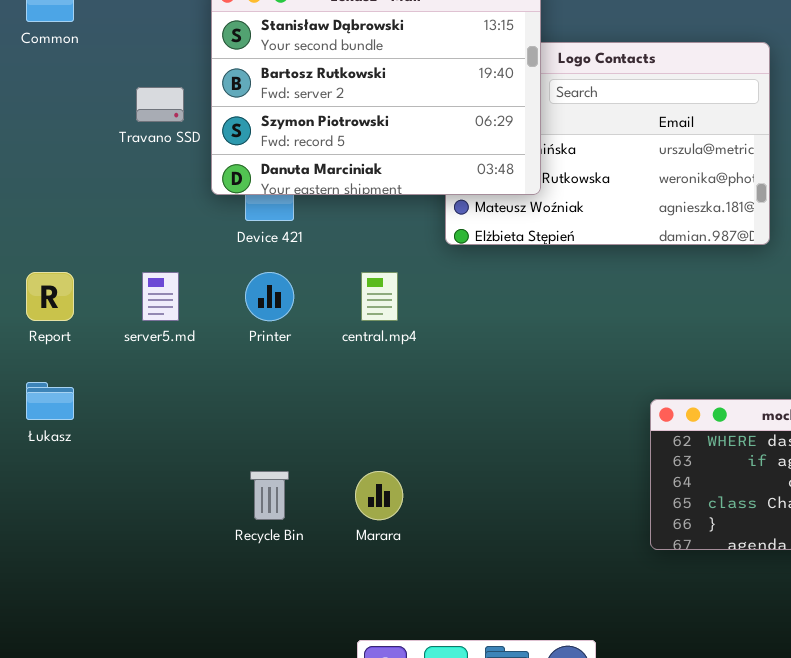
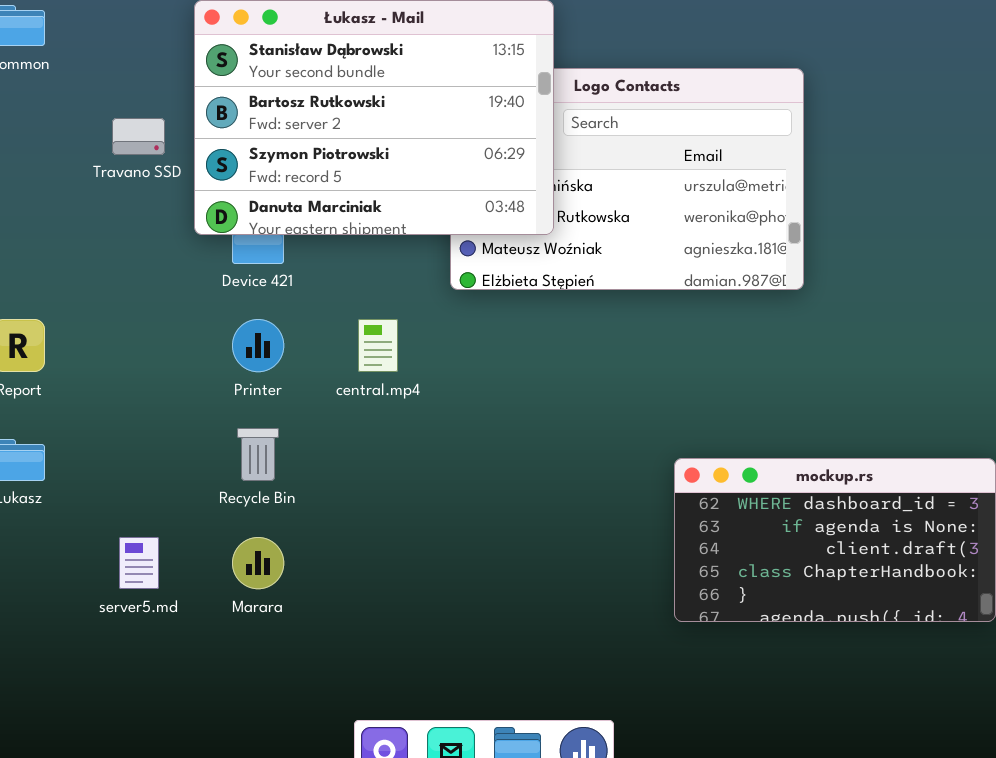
server5.md: [142,272,179,321] -> [119,537,159,589], moved
Recycle Bin: [250,471,289,520] -> [237,428,279,481], moved
Marara: [355,471,403,520] -> [232,537,284,589], moved

